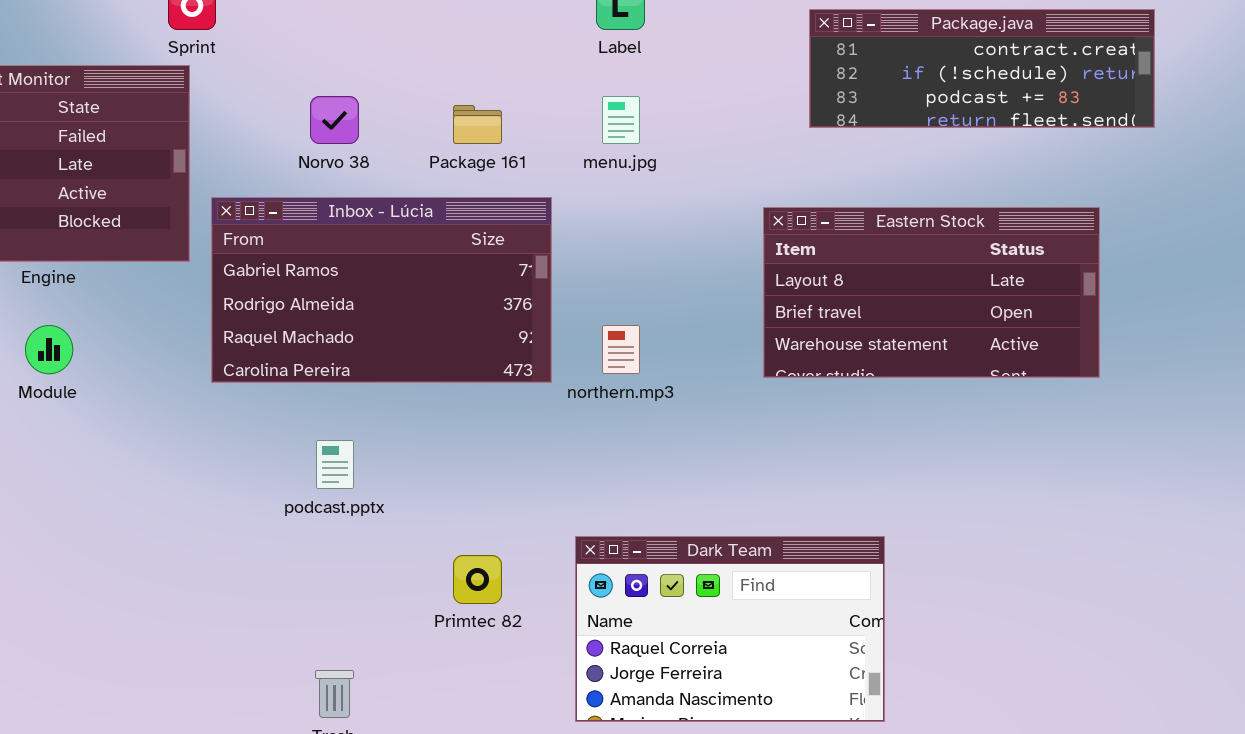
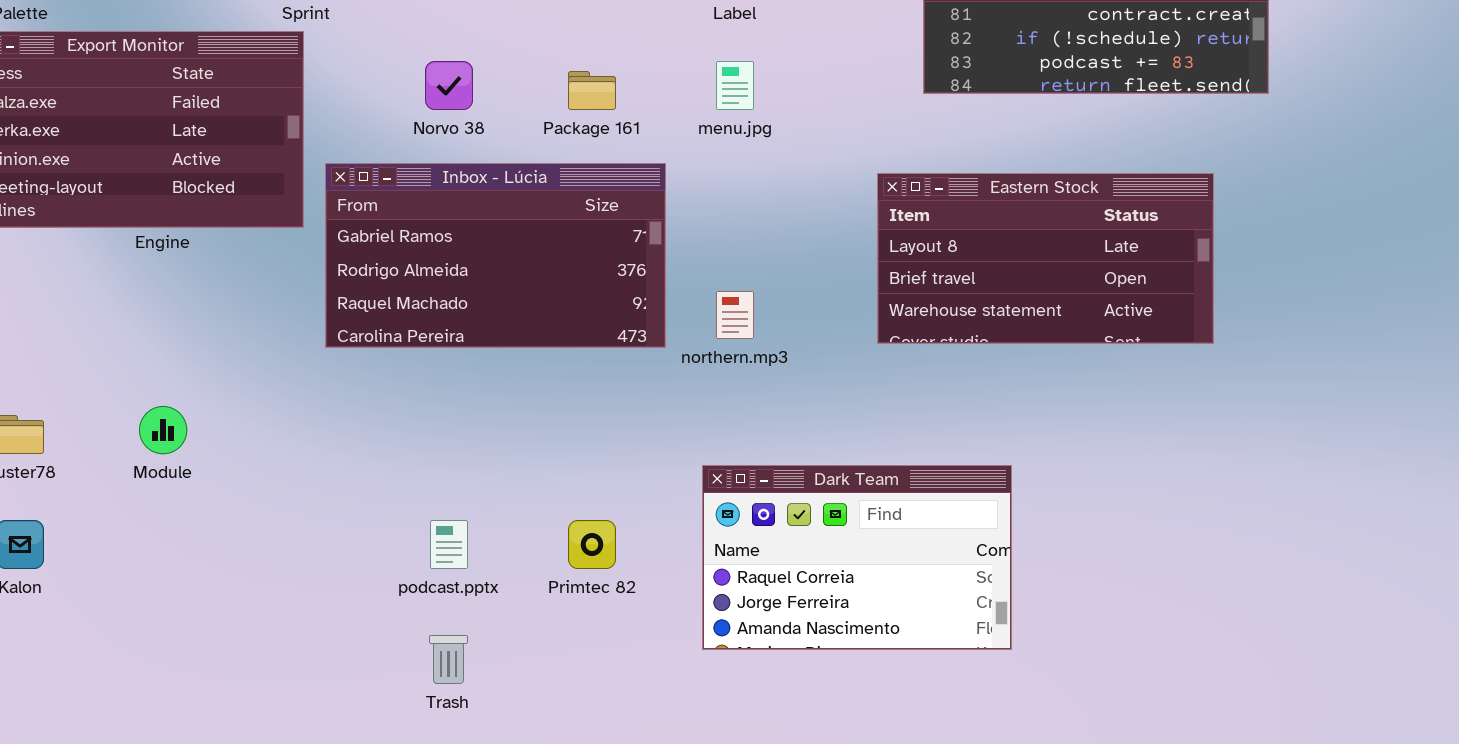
Module: [25,325,73,374] -> [139,406,187,454], moved
podcast.pptx: [316,440,354,489] -> [430,520,468,569], moved
Dark Team: [575,536,885,722] -> [702,465,1012,650], moved

